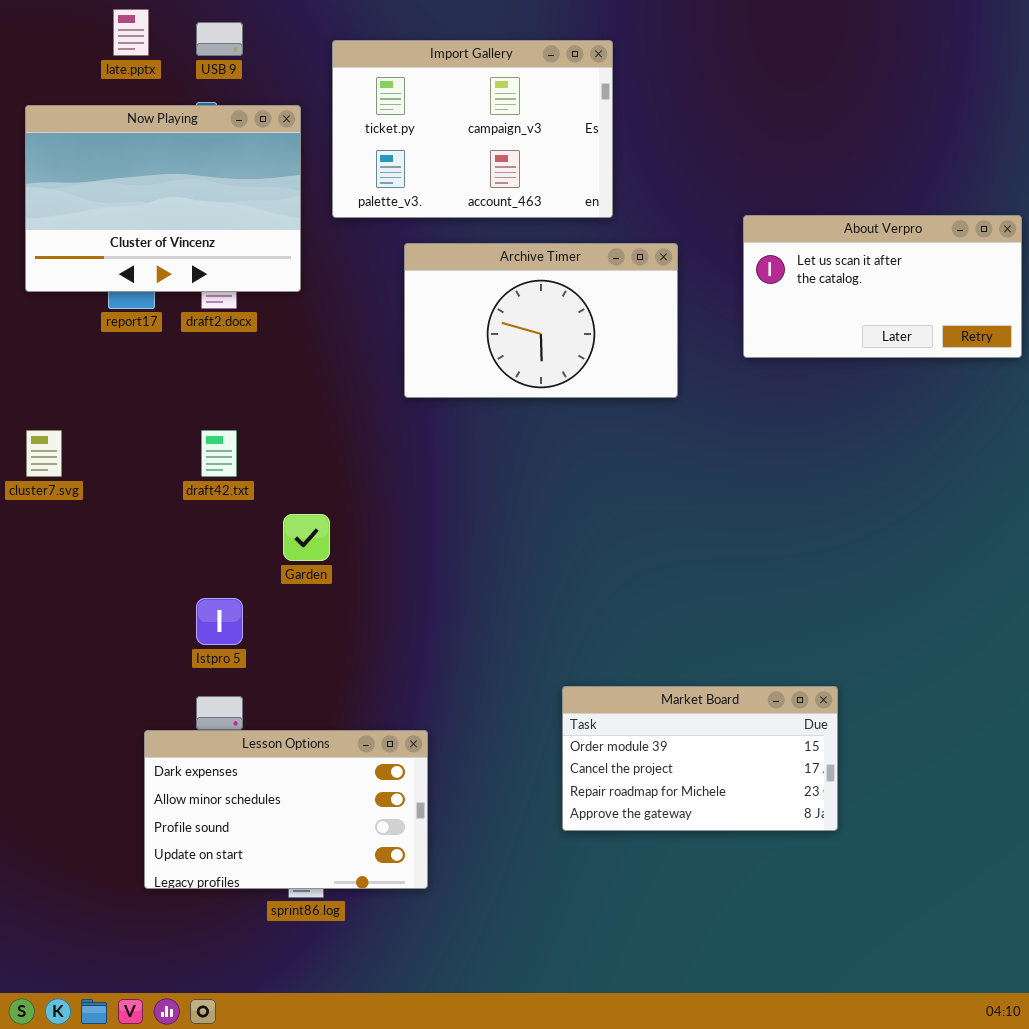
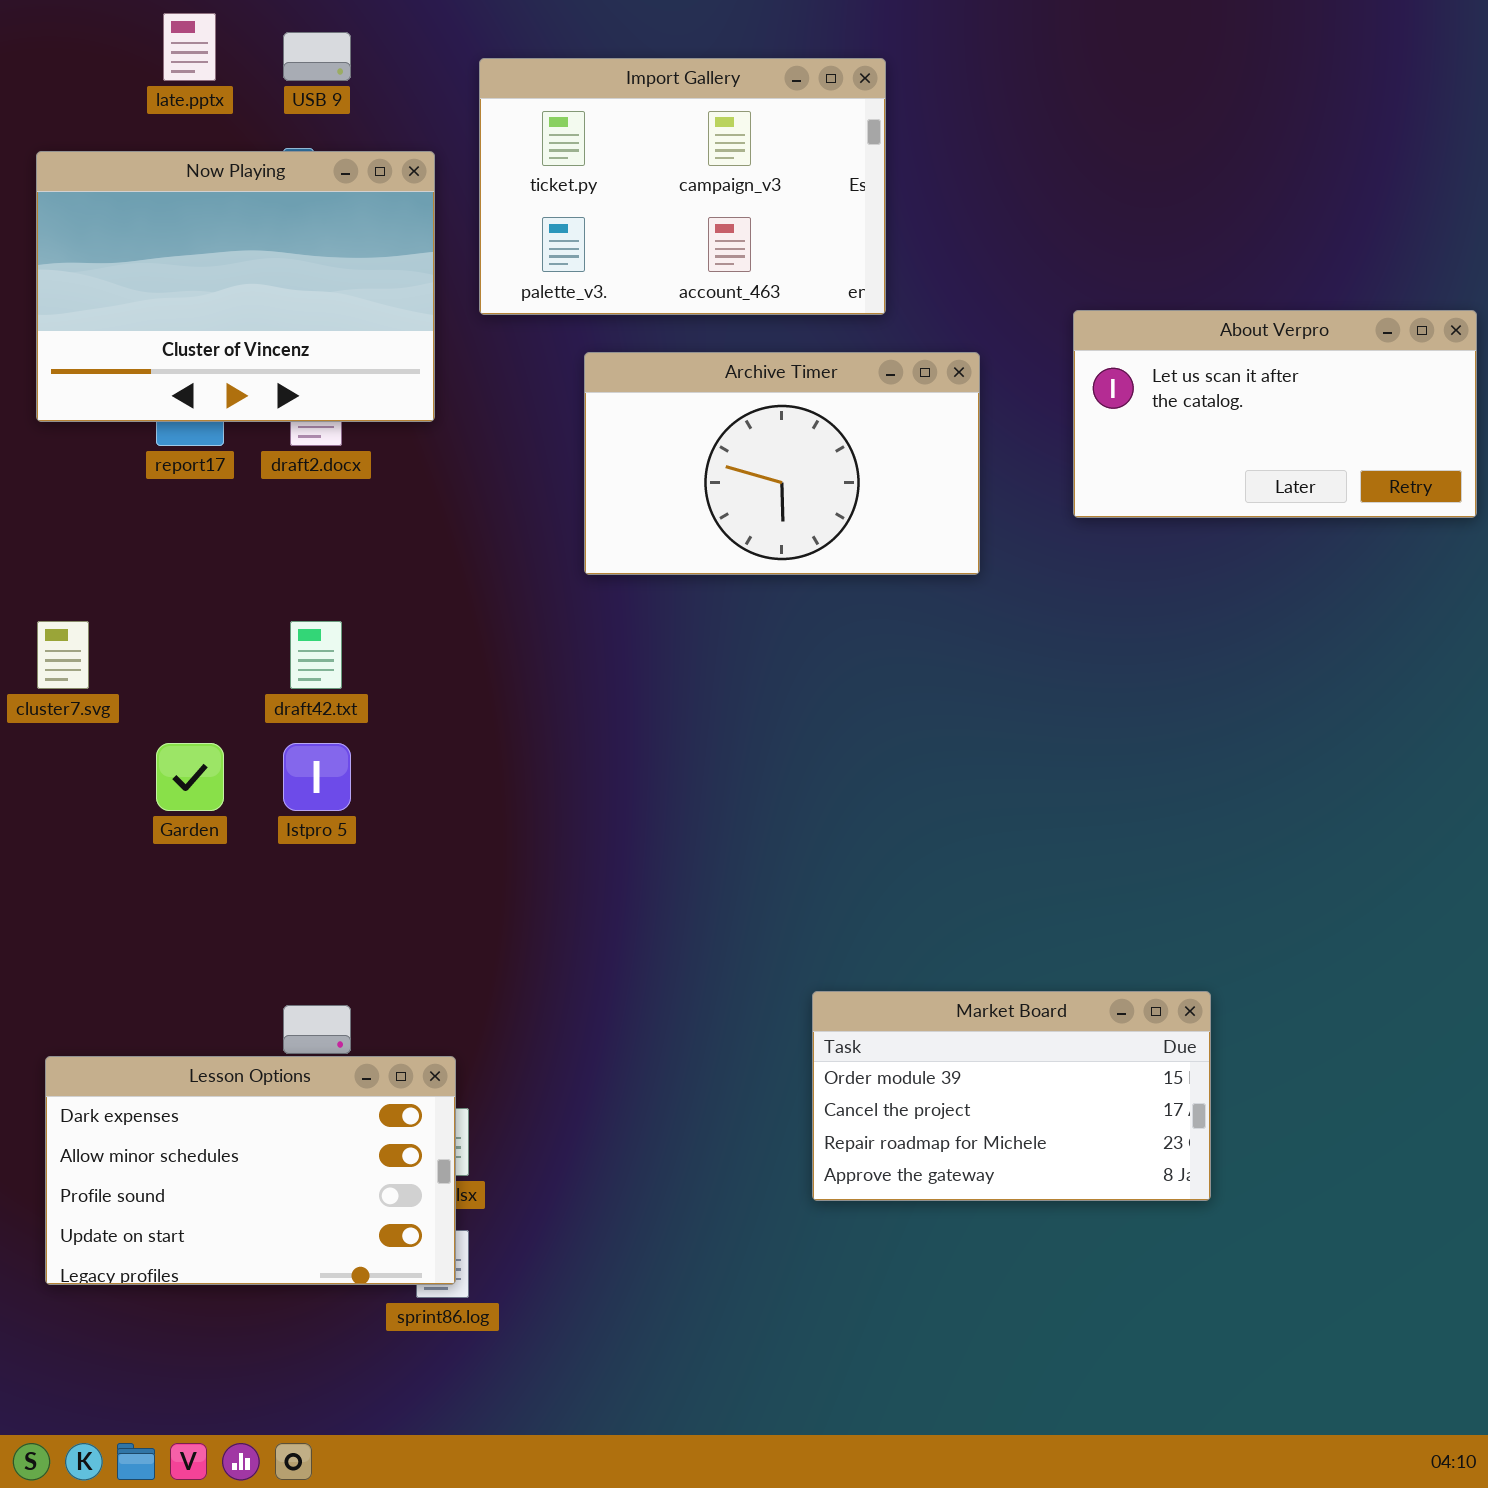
Garden: [283,514,330,561] -> [156,743,224,811], moved
Istpro 5: [196,598,243,645] -> [283,743,351,811], moved
Lesson Options: [144,730,428,889] -> [45,1056,456,1285], moved

